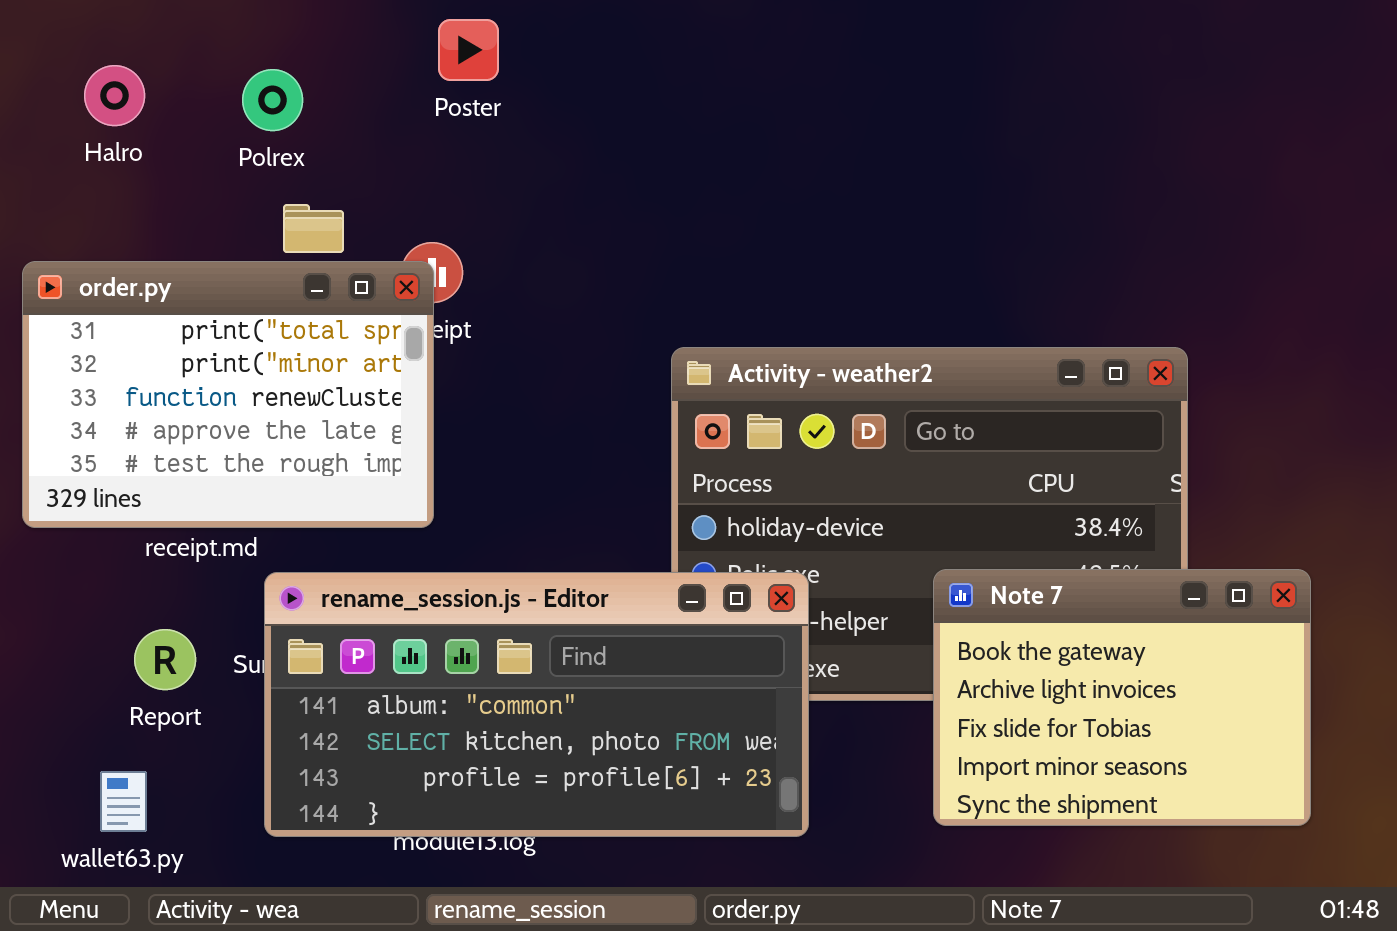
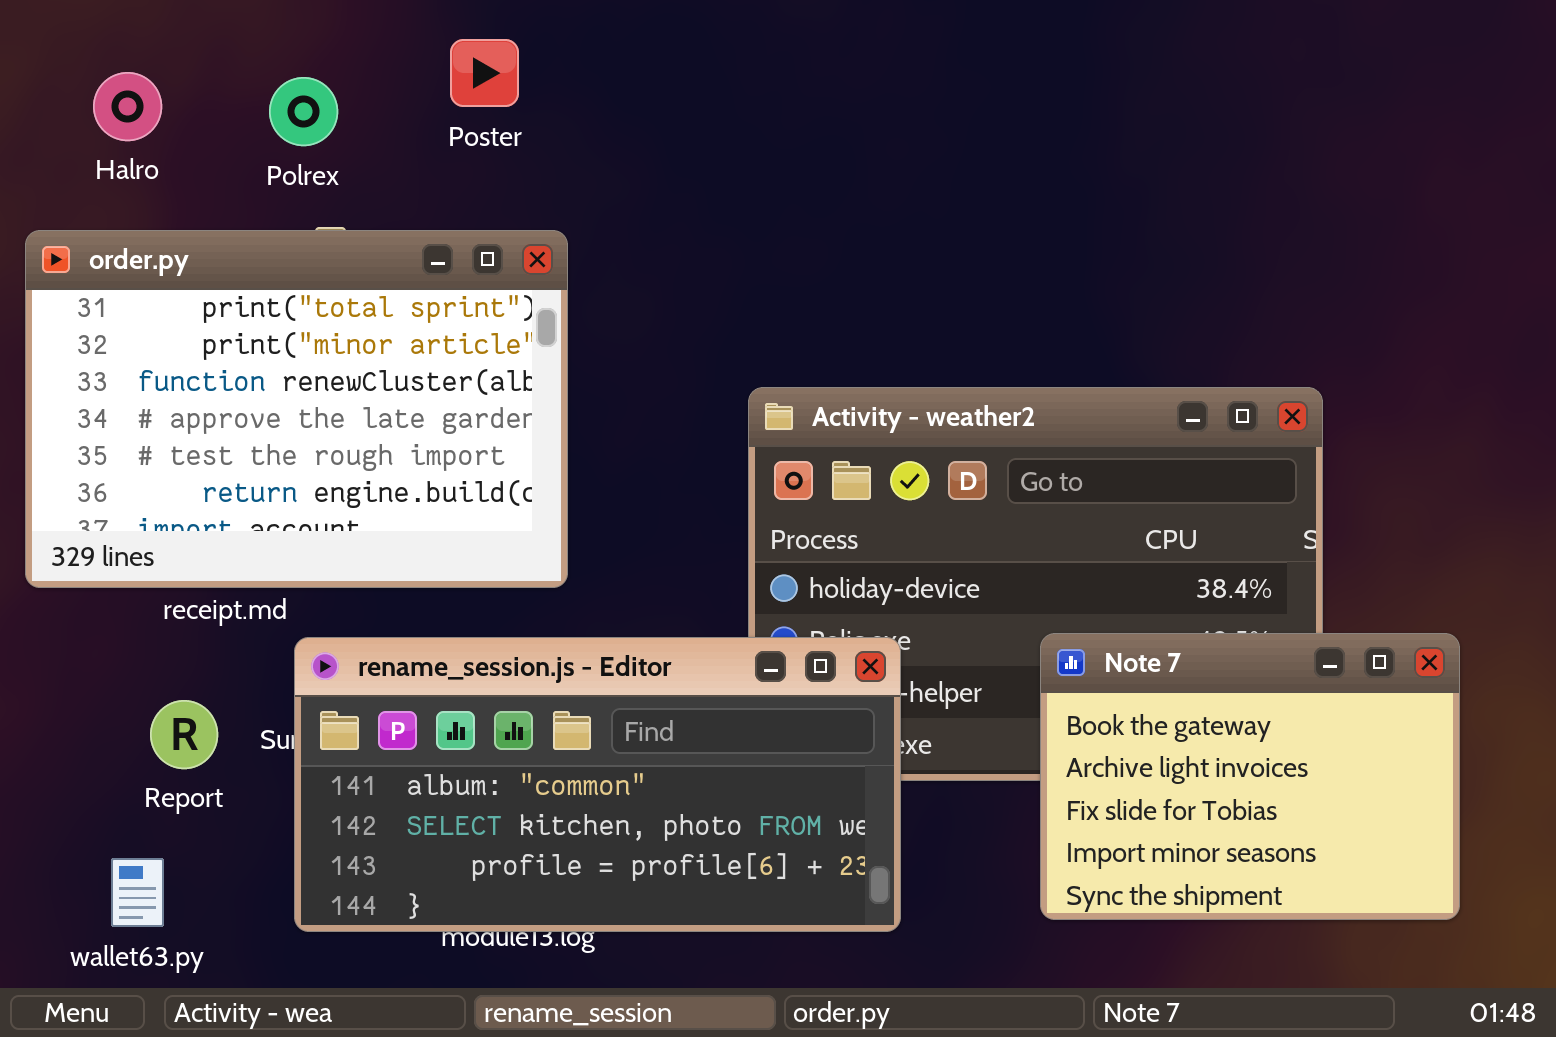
Poster: [438,19,499,81] -> [450,39,519,107], moved
order.py: [22,261,434,528] -> [25,230,568,588], resized

